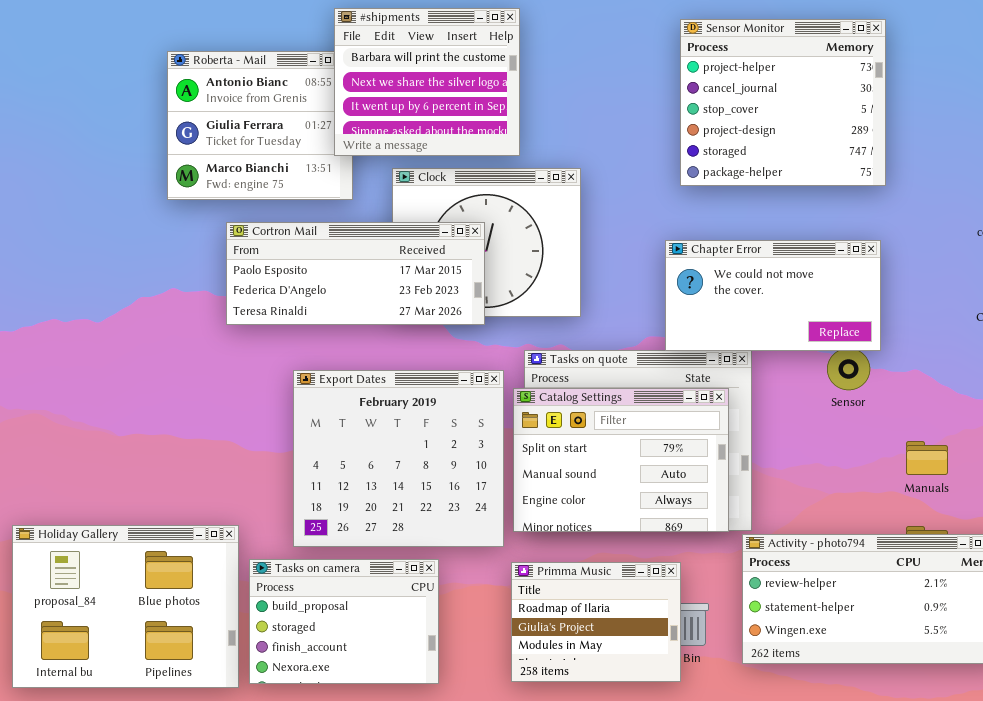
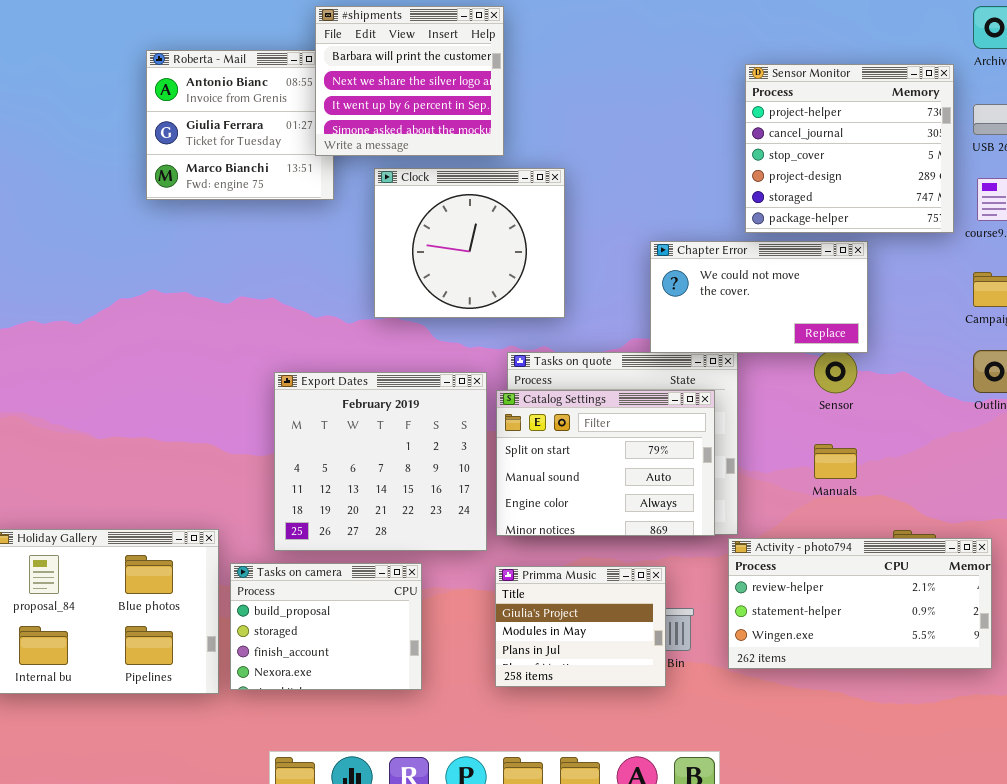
Sensor Monitor: [680,19,886,186] -> [745,64,954,233], moved
Cortron Mail: [226,222,485,325] -> none, closed
Manuals: [906,441,948,475] -> [814,444,857,479], moved
Primma Music: [511,562,681,682] -> [495,566,666,687], scrolled down 1 row

